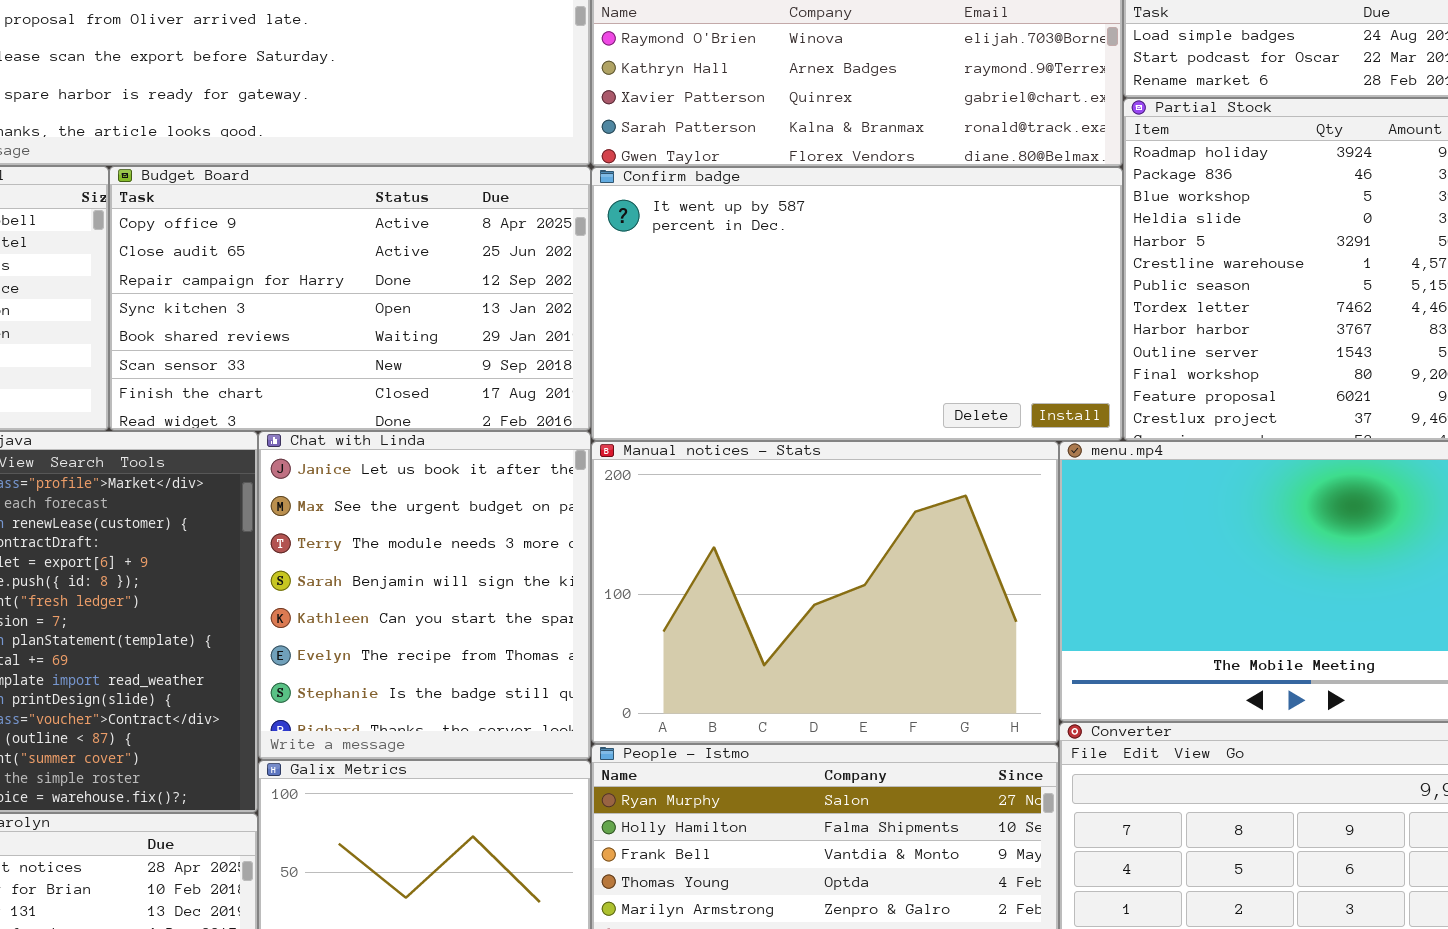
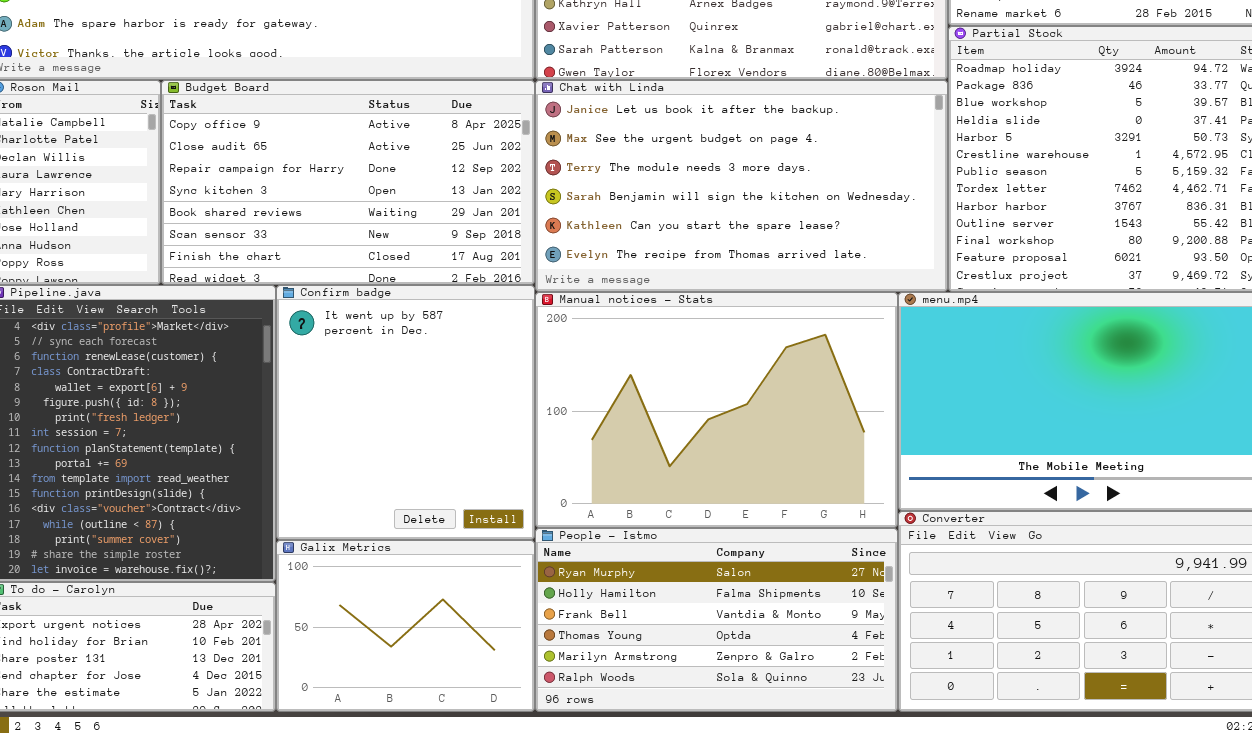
Confirm badge: [591,167,1123,441] -> [276,285,535,540], moved, resized
Chat with Linda: [258,431,591,760] -> [535,80,948,292], moved, resized

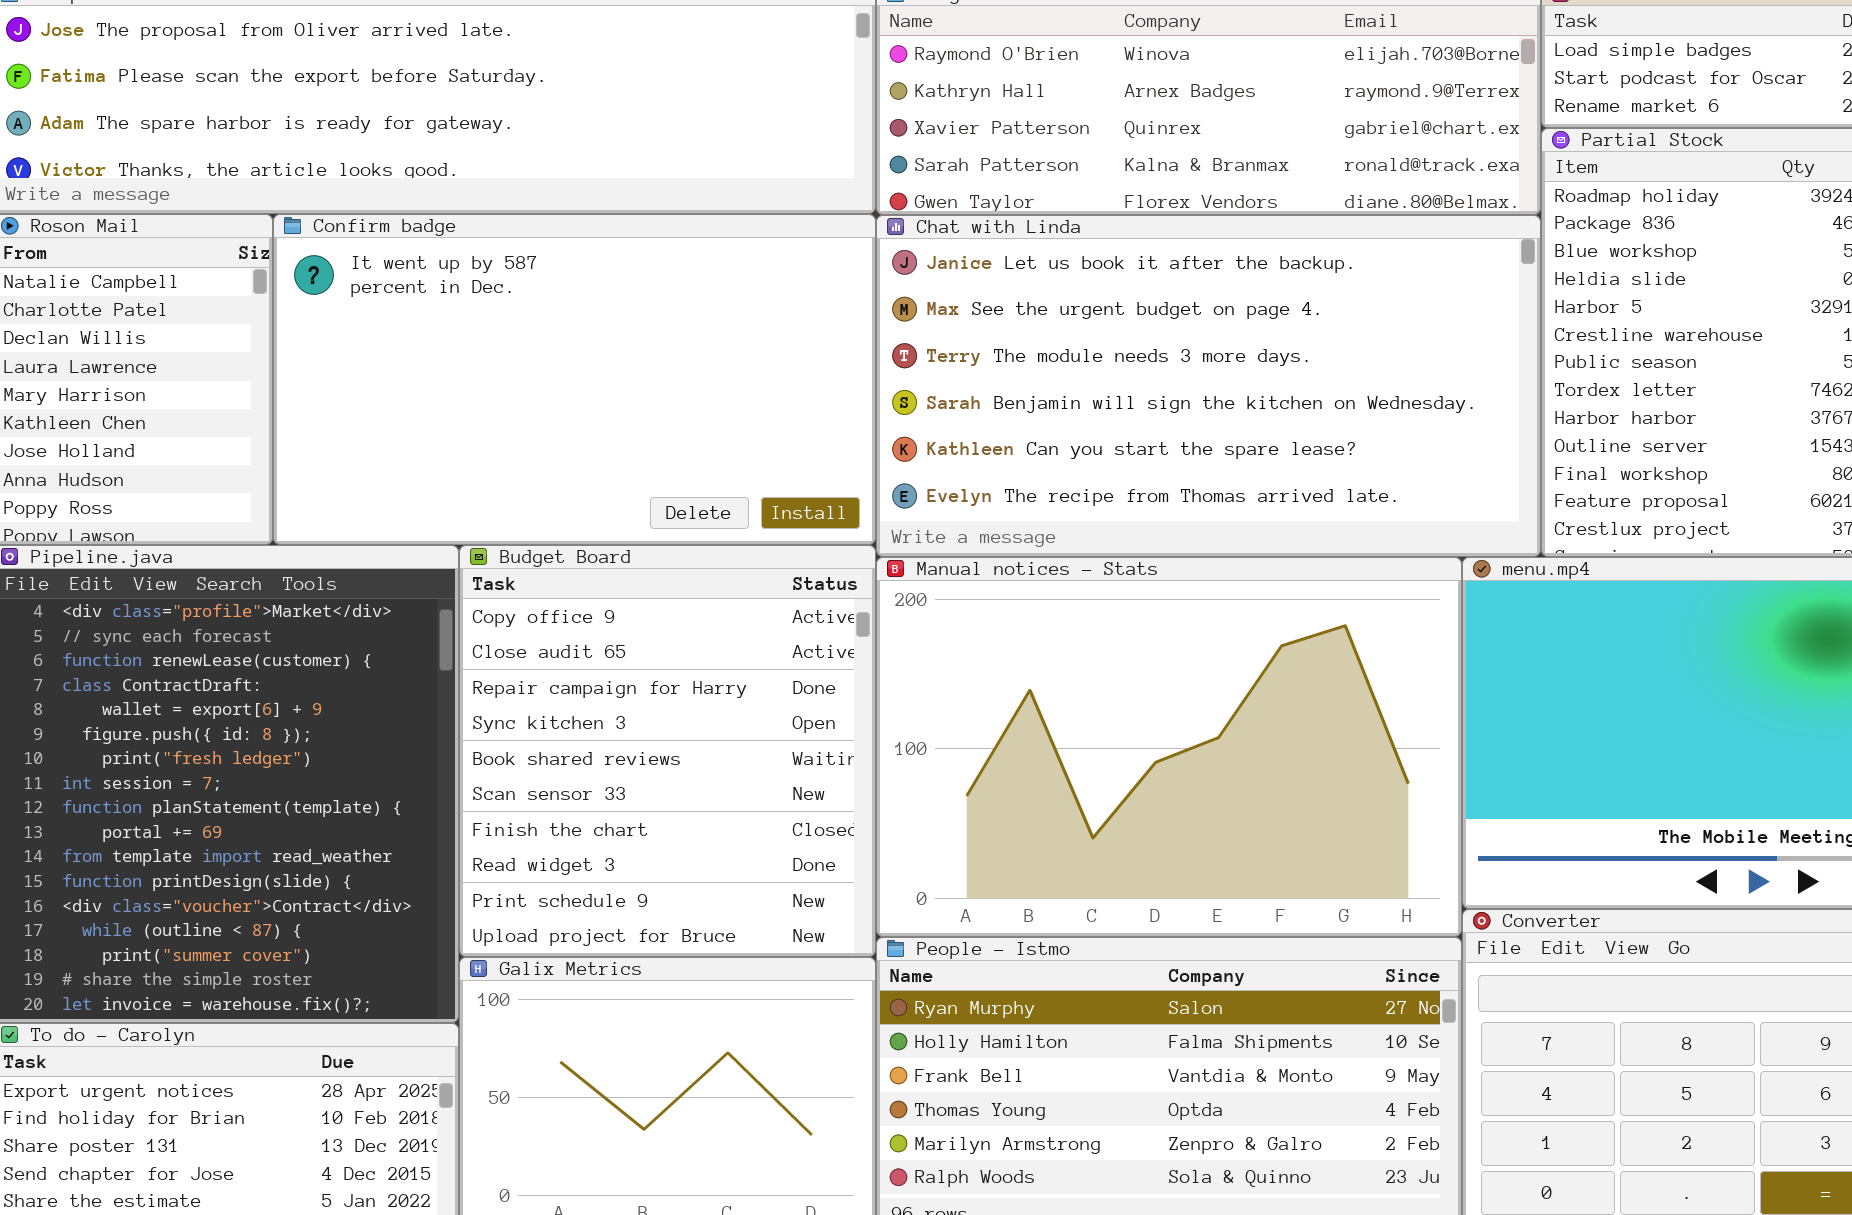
Budget Board: [161,80,535,285] -> [459,545,876,957], moved, resized
Confirm badge: [276,285,535,540] -> [273,214,876,545], moved, resized

